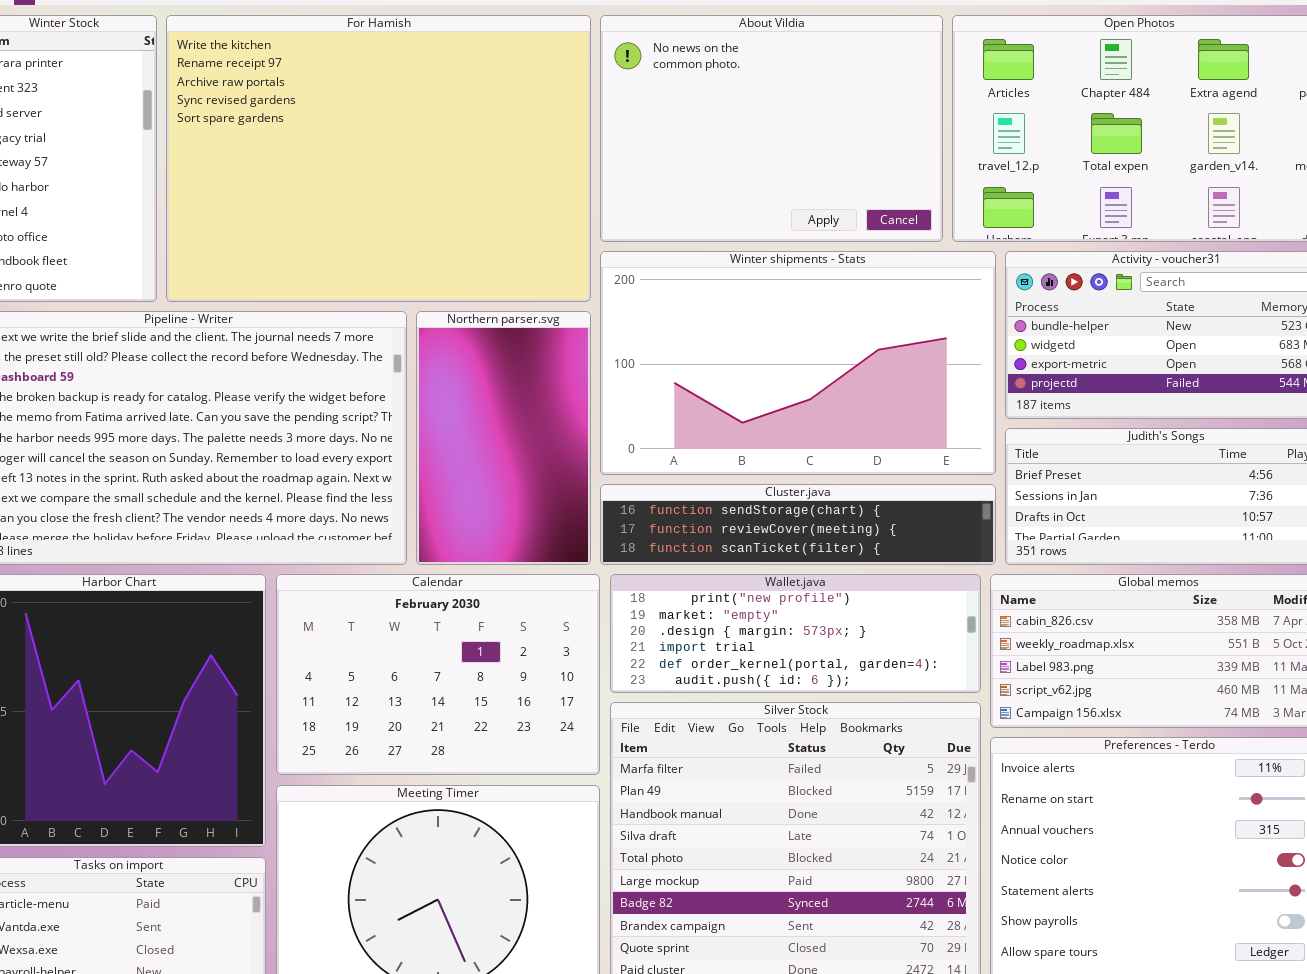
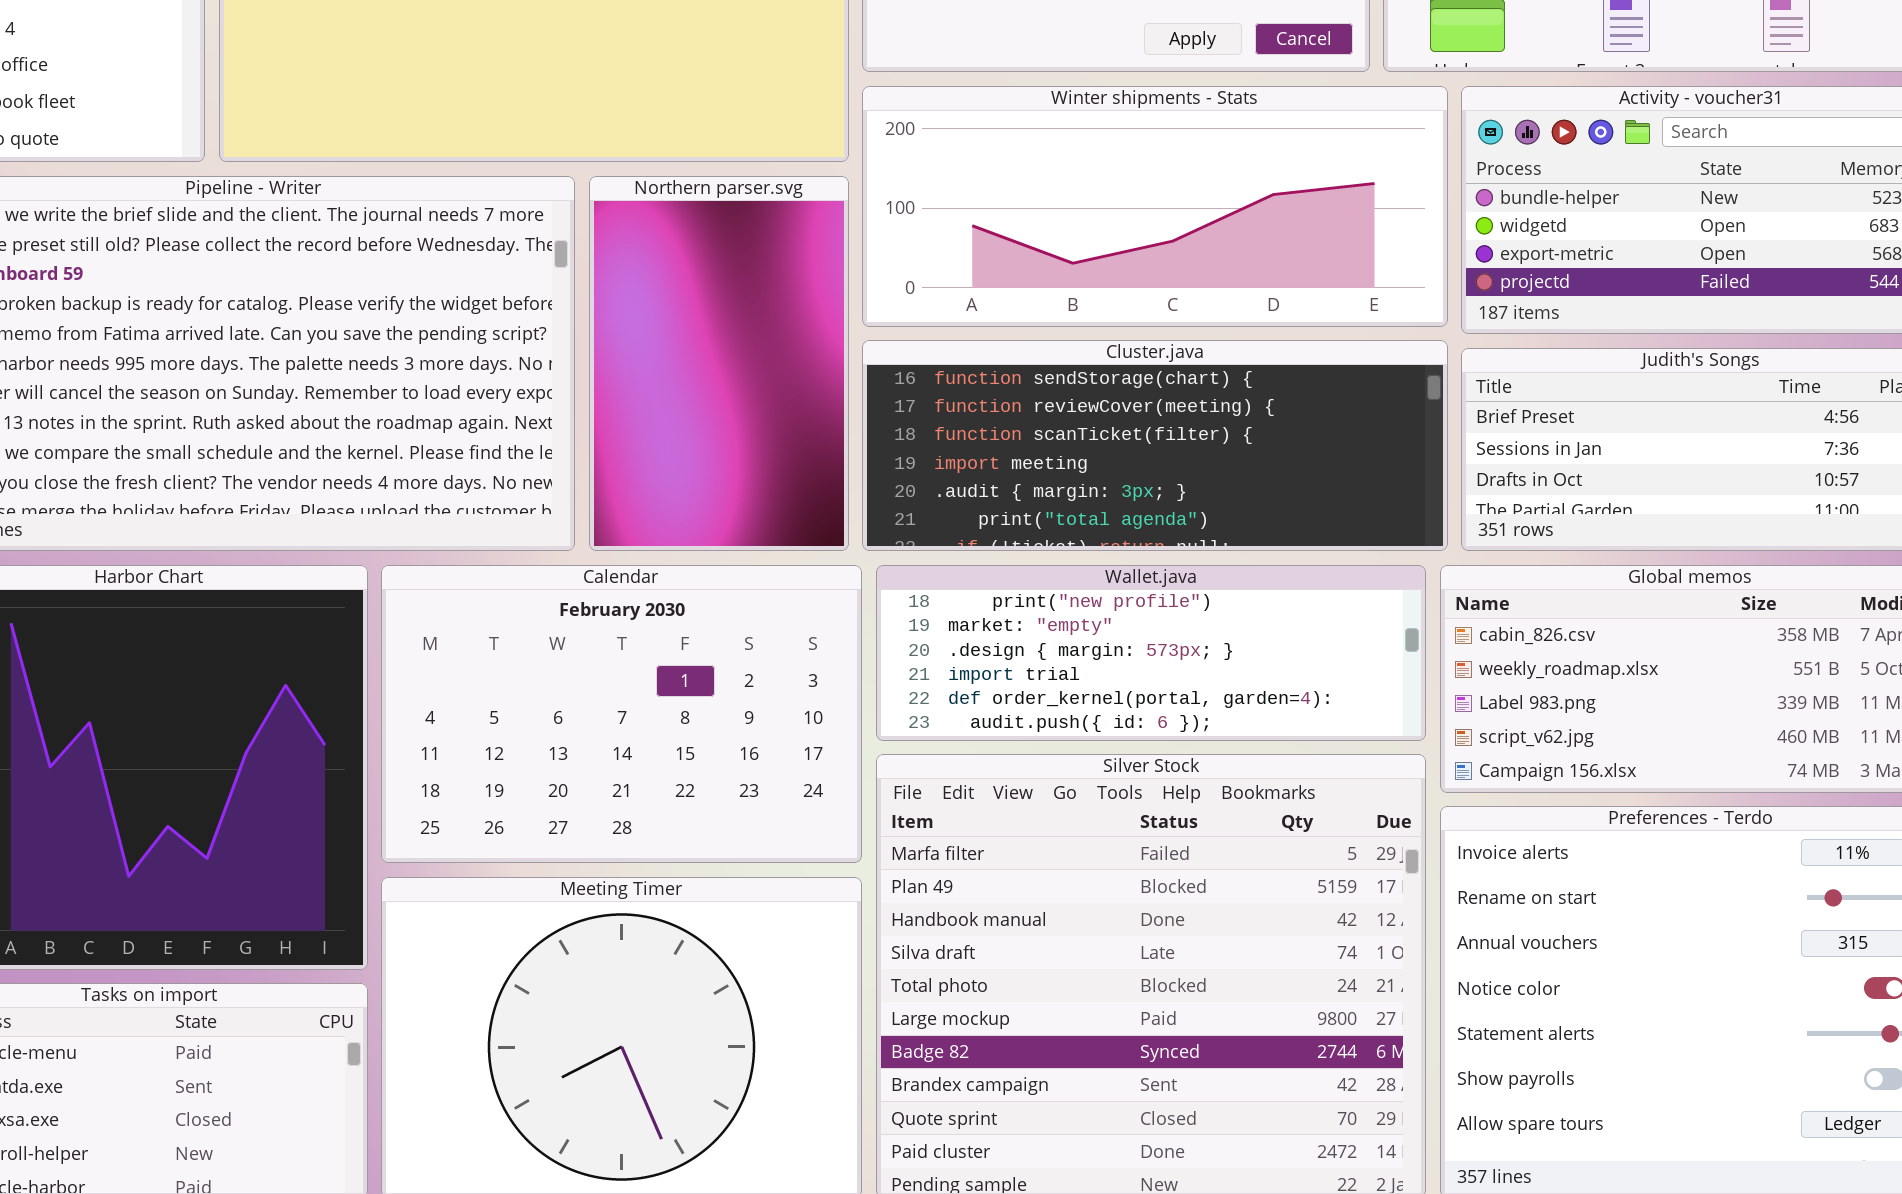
Winter shipments - Stats: [600,251,996,475] -> [862,86,1448,327], resized
Cluster.java: [600,484,996,565] -> [862,340,1448,551], resized

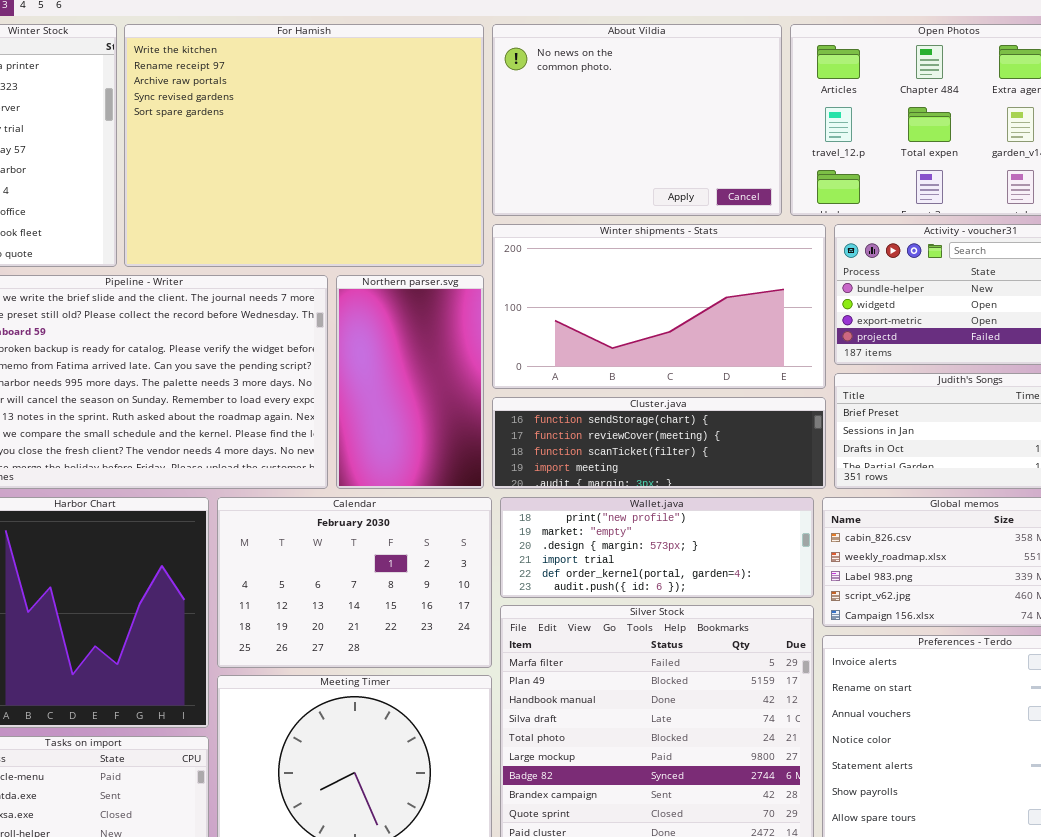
Winter shipments - Stats: [862,86,1448,327] -> [492,224,826,389], resized
Cluster.java: [862,340,1448,551] -> [492,397,826,489], resized

